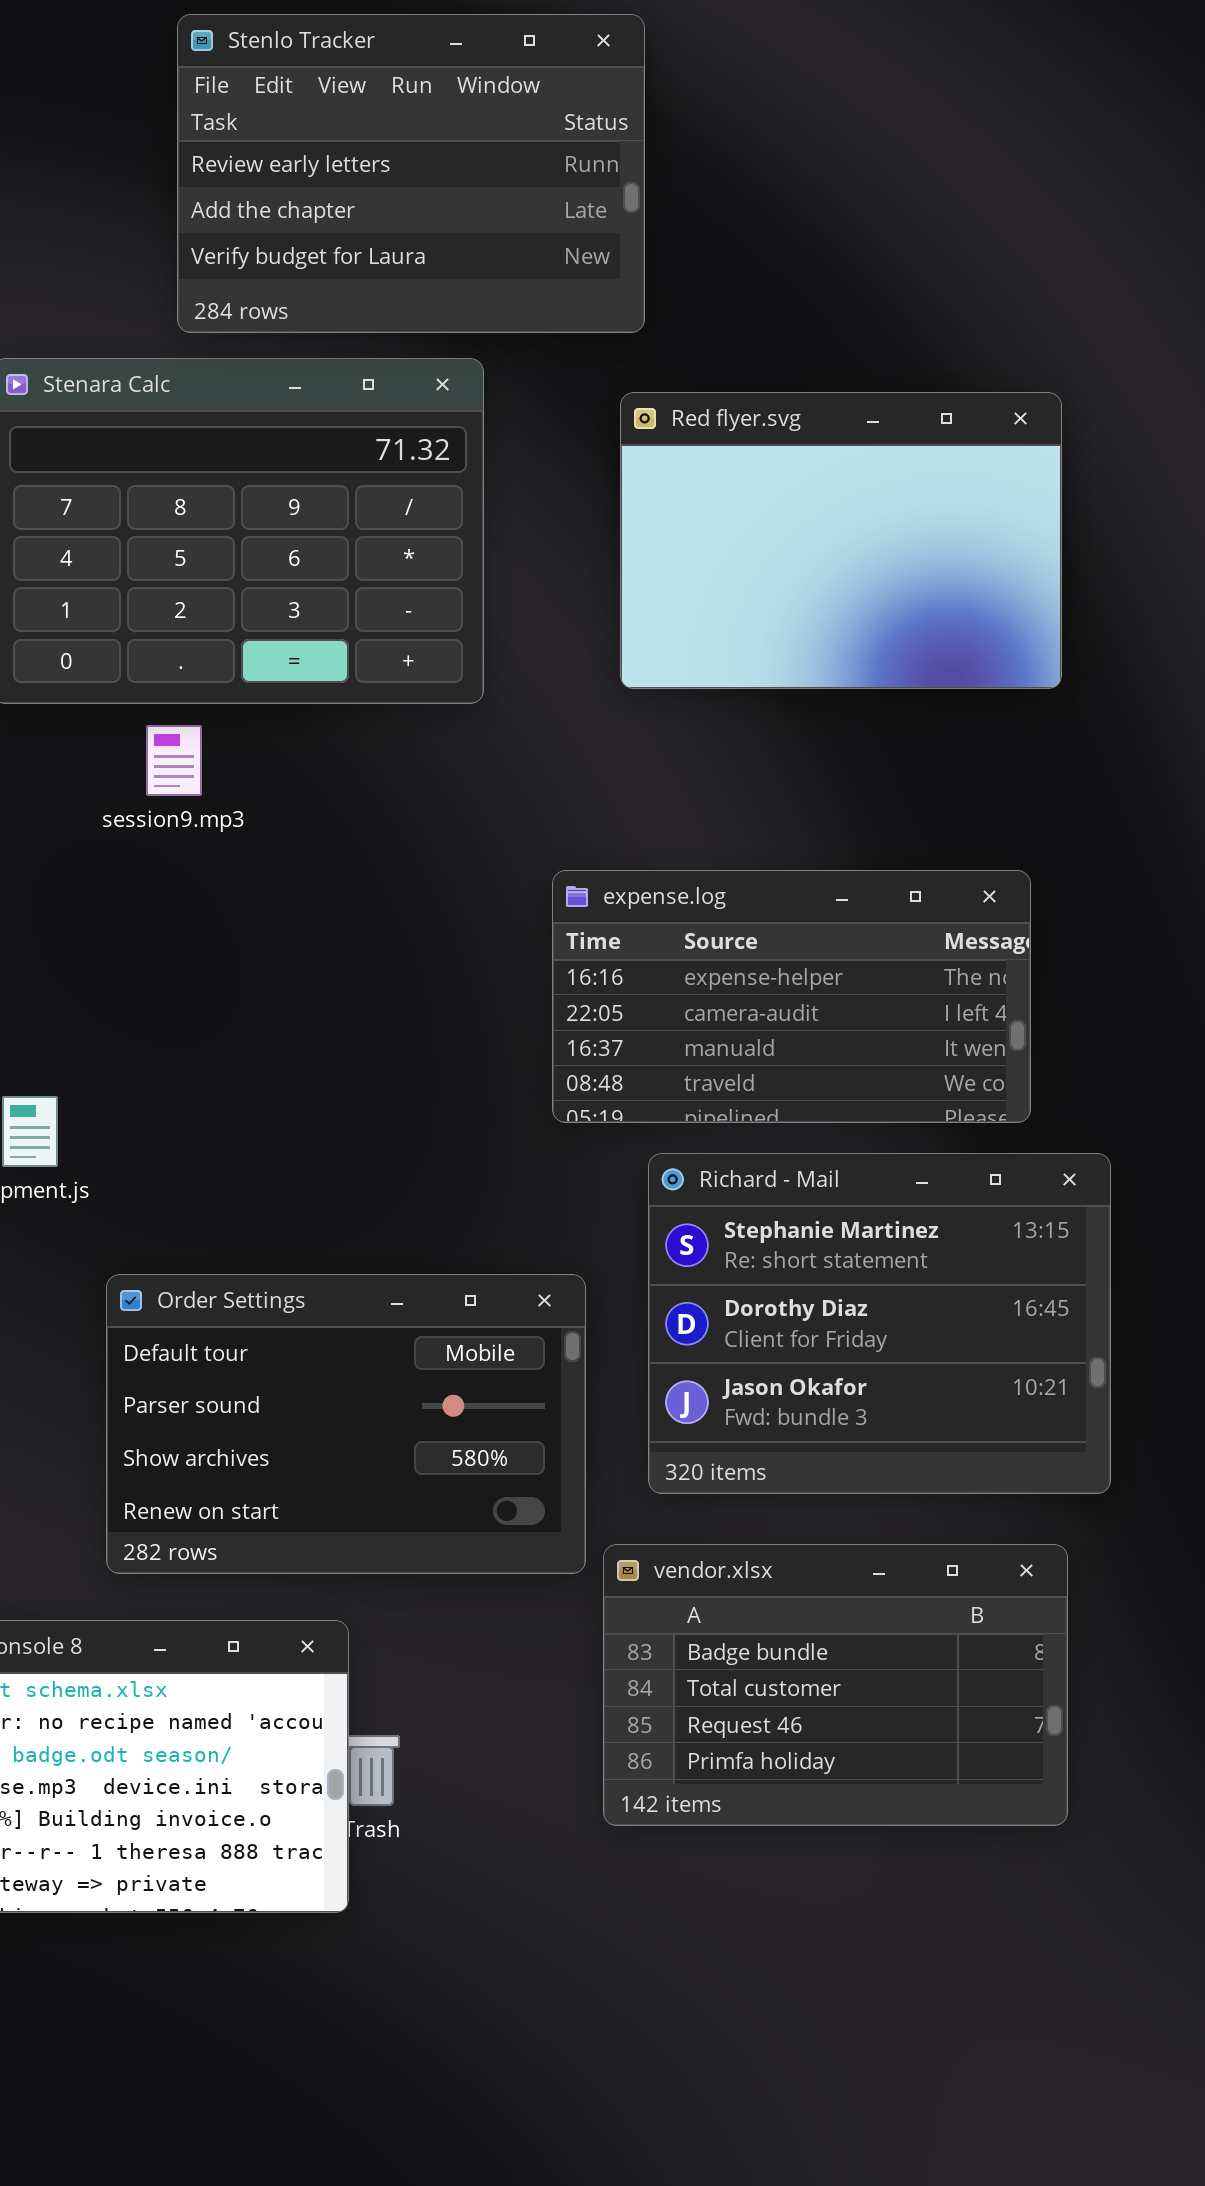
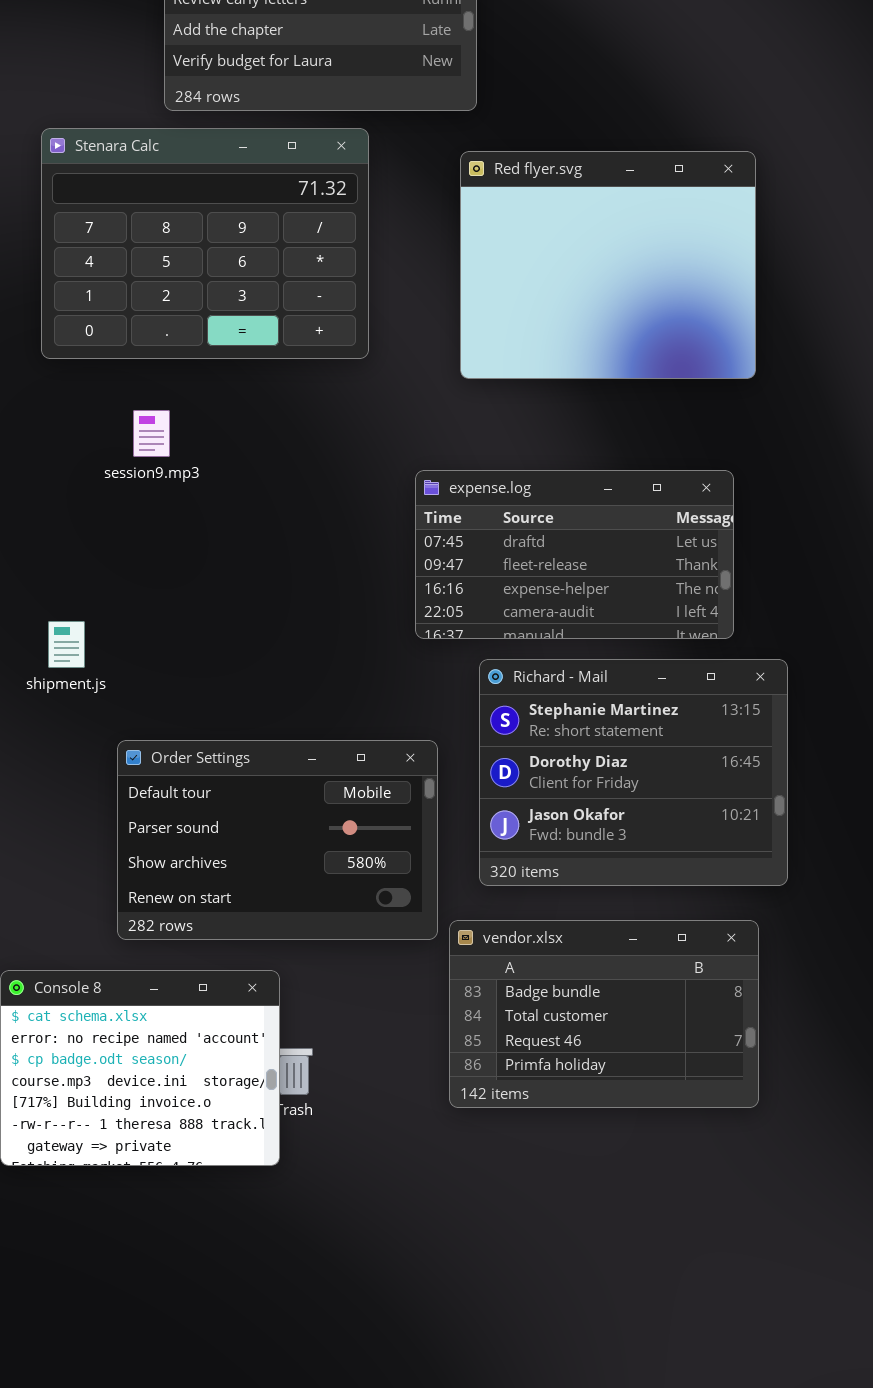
Red flyer.svg: [620,392,1062,689] -> [460,151,756,379], resized
session9.mp3: [146,725,202,796] -> [133,410,170,457], moved
expense.log: [552,870,1031,1123] -> [415,470,734,639], scrolled up 2 rows

